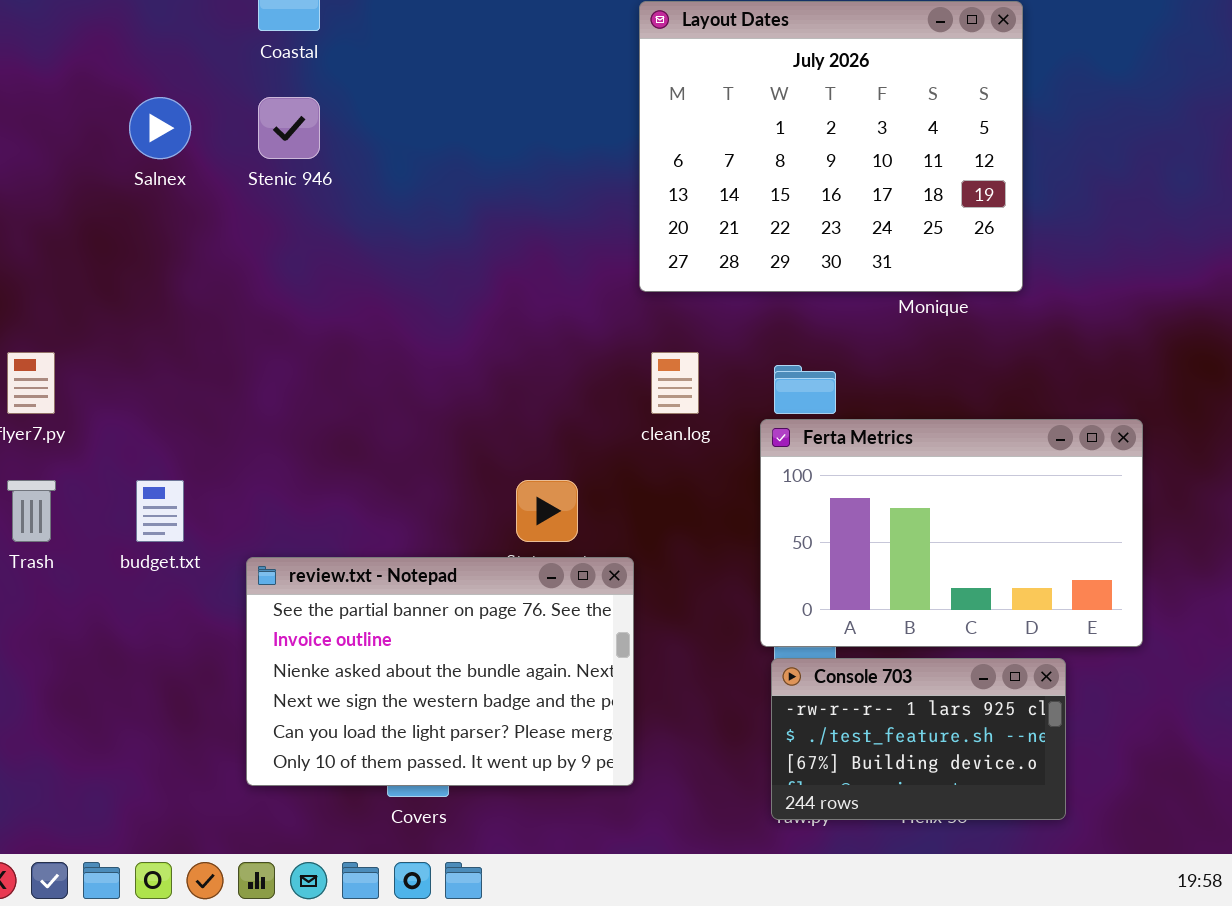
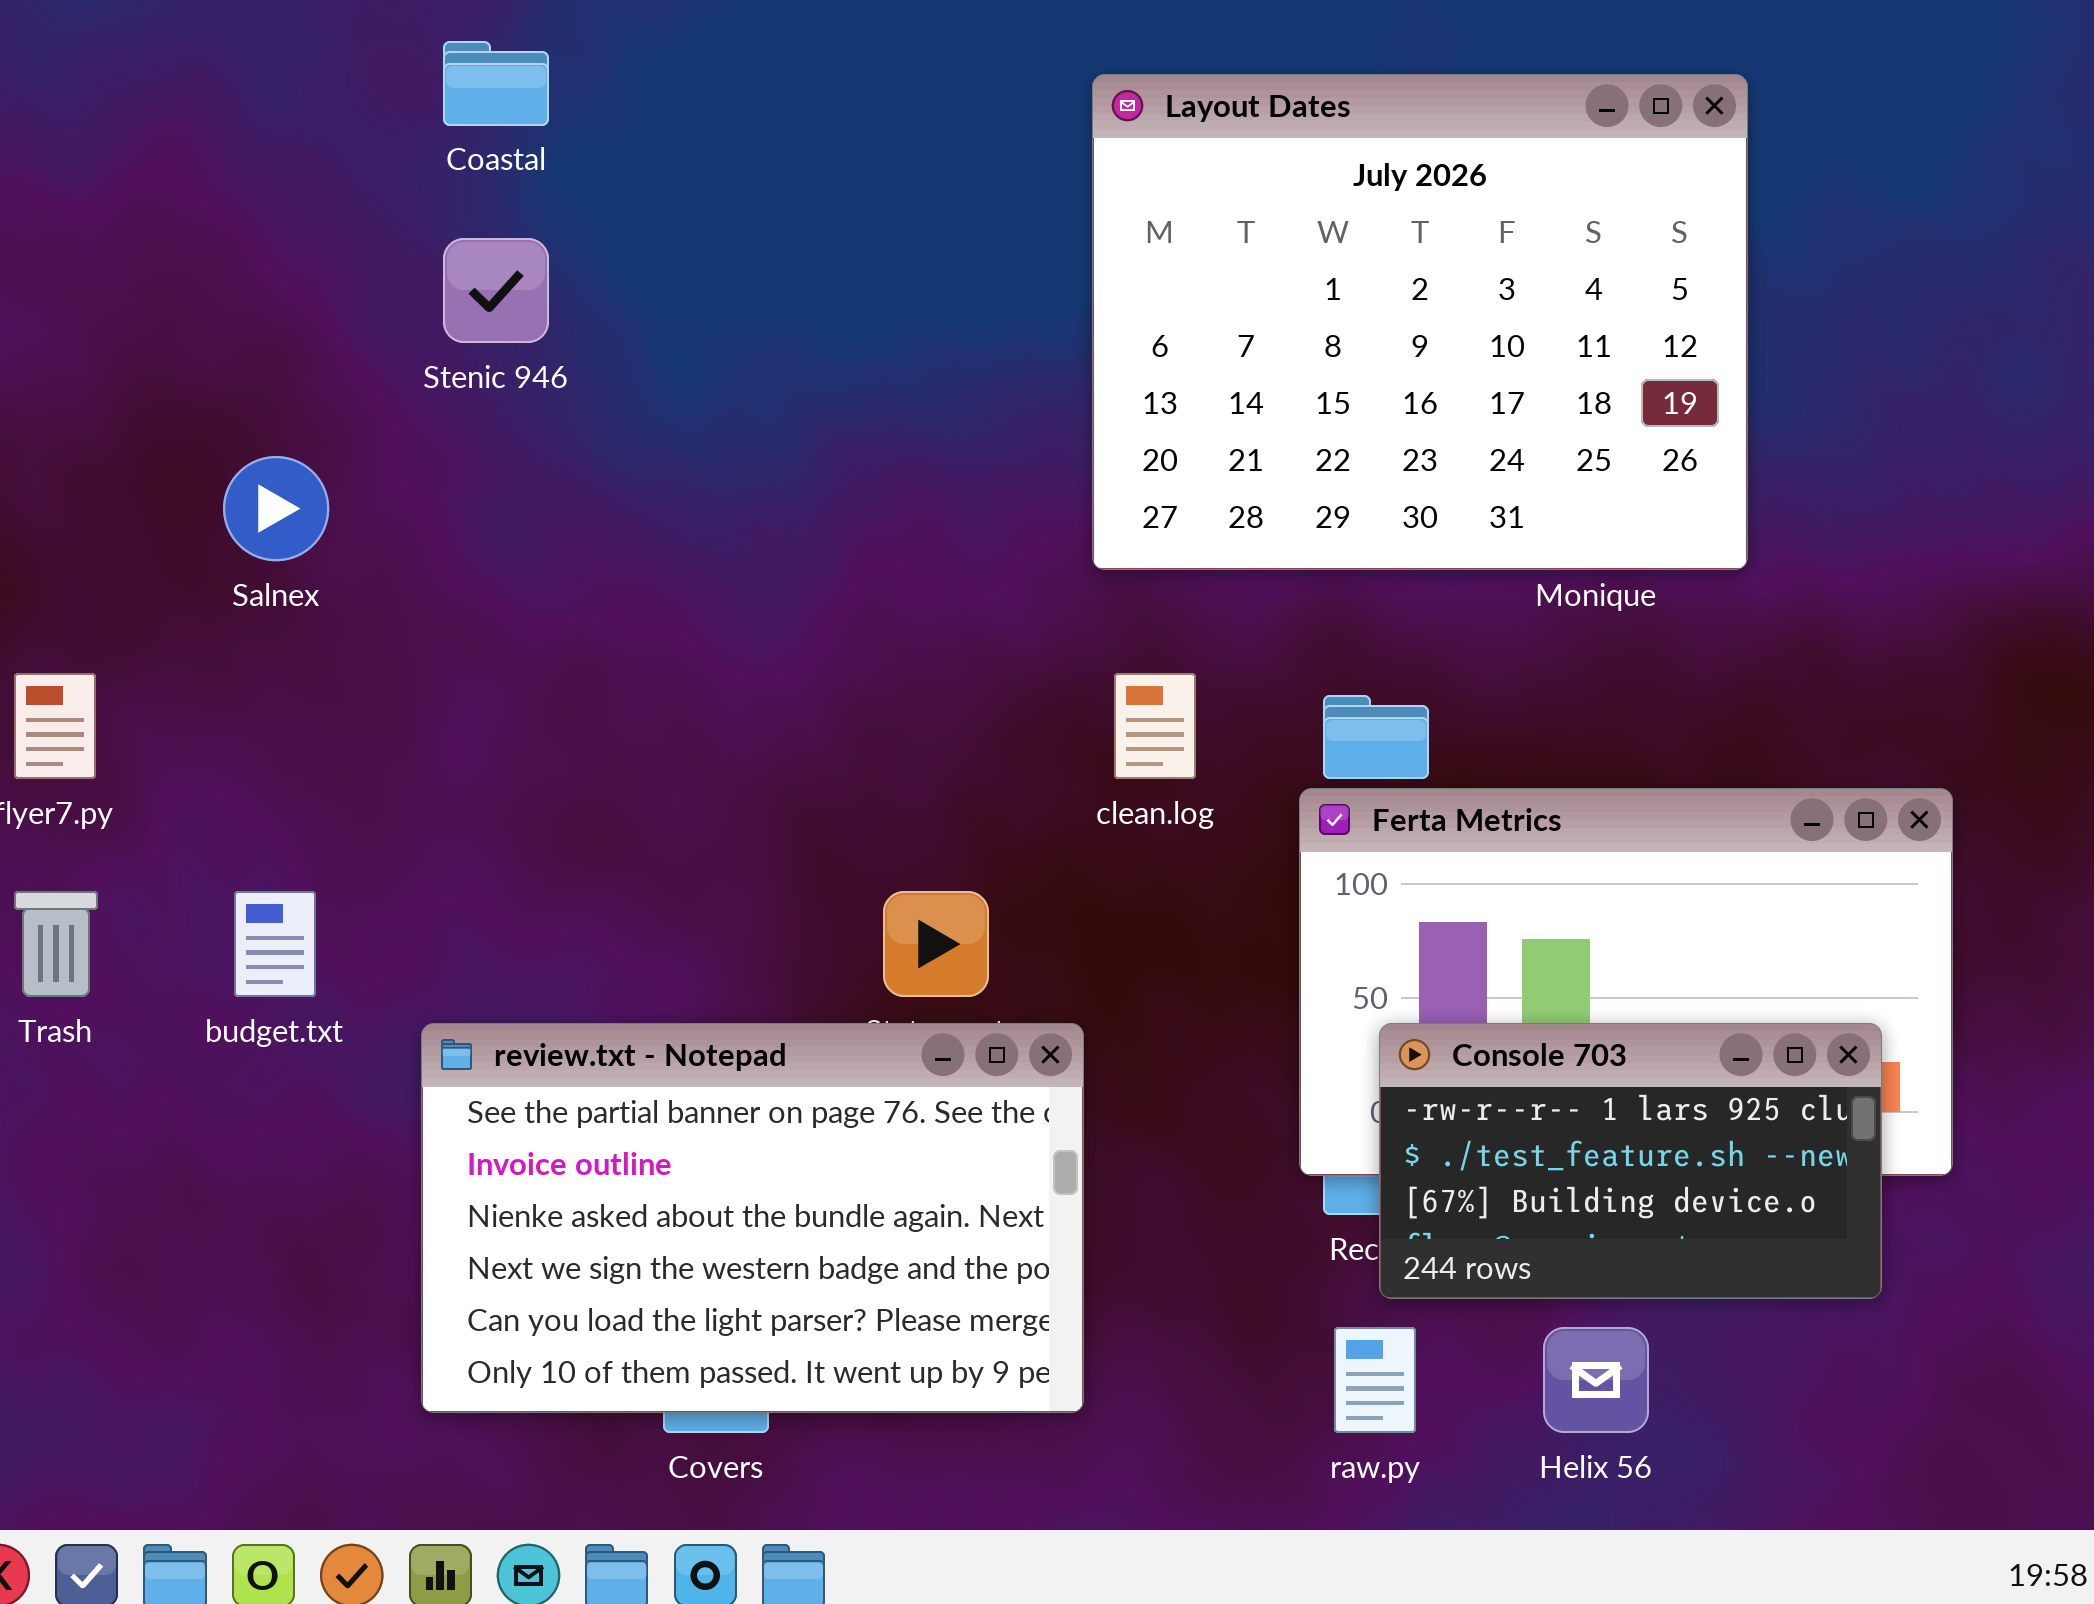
Salnex: [129,97,191,159] -> [223,456,329,561], moved
Console 703: [771,658,1066,820] -> [1379,1023,1882,1299], moved

